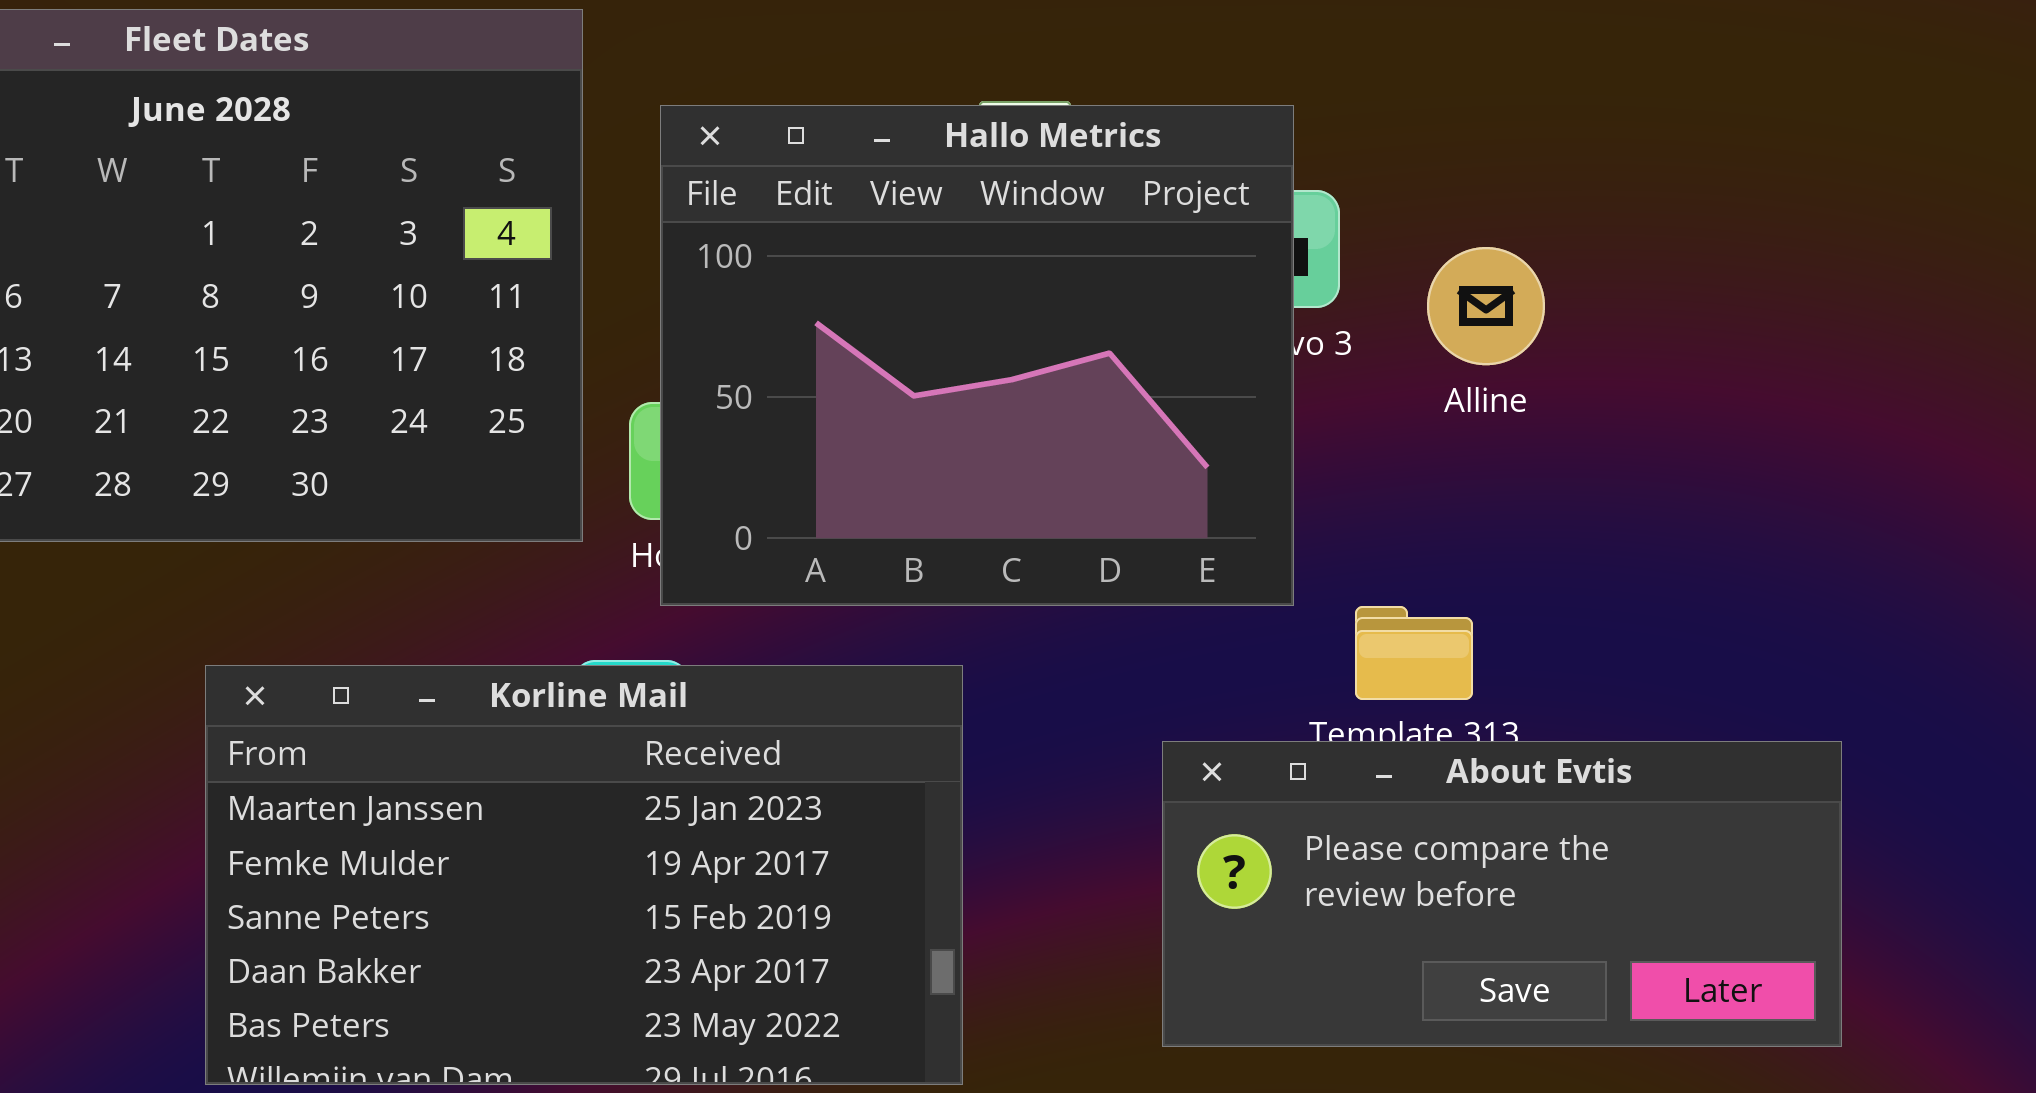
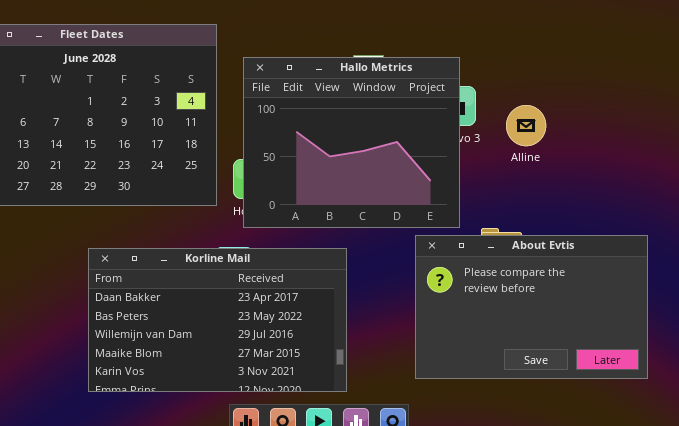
Korline Mail: [205,665,963,1085] -> [88,248,347,392], scrolled down 3 rows
About Evtis: [1162,741,1842,1047] -> [415,235,648,379], resized

